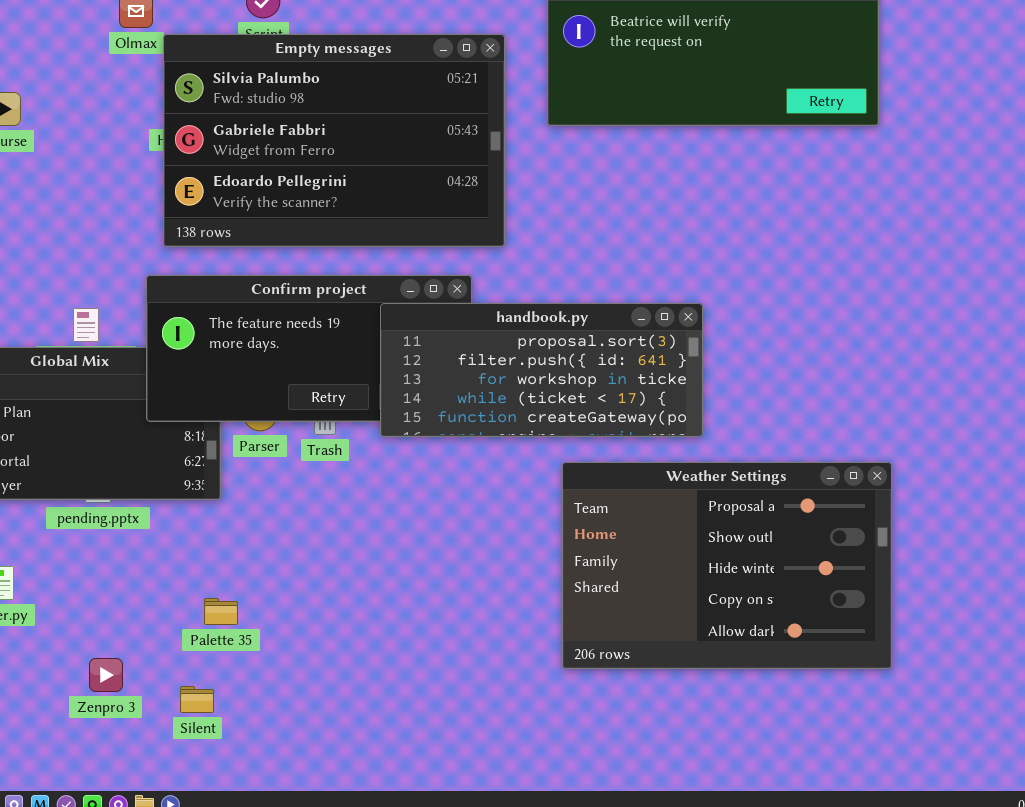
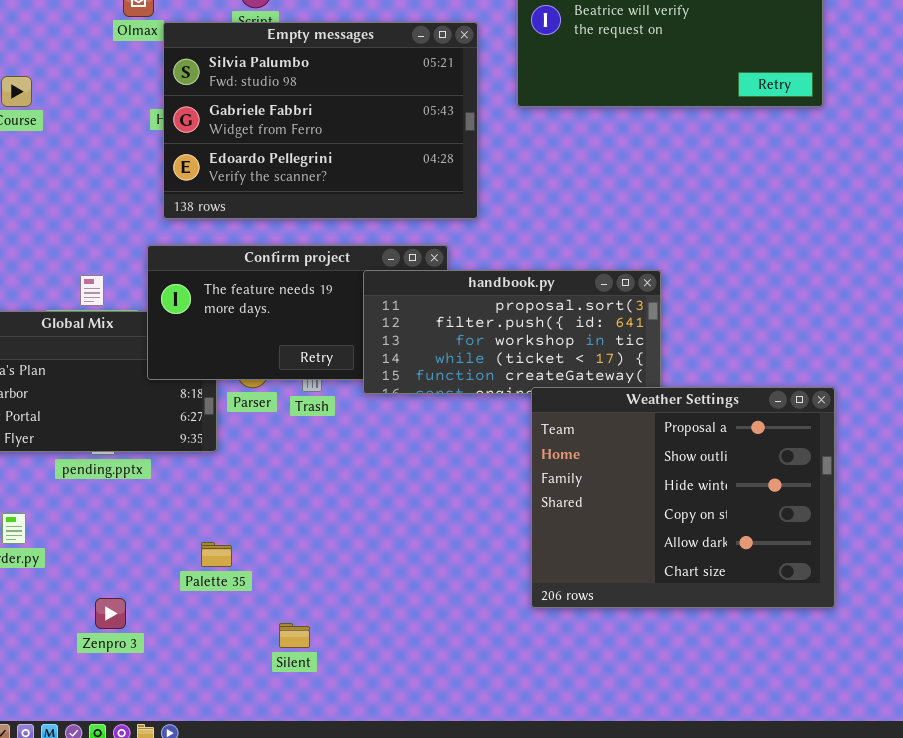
Weather Settings: [562,462,892,669] -> [531,387,835,608], resized
Silent: [180,686,214,713] -> [279,623,310,648], moved

